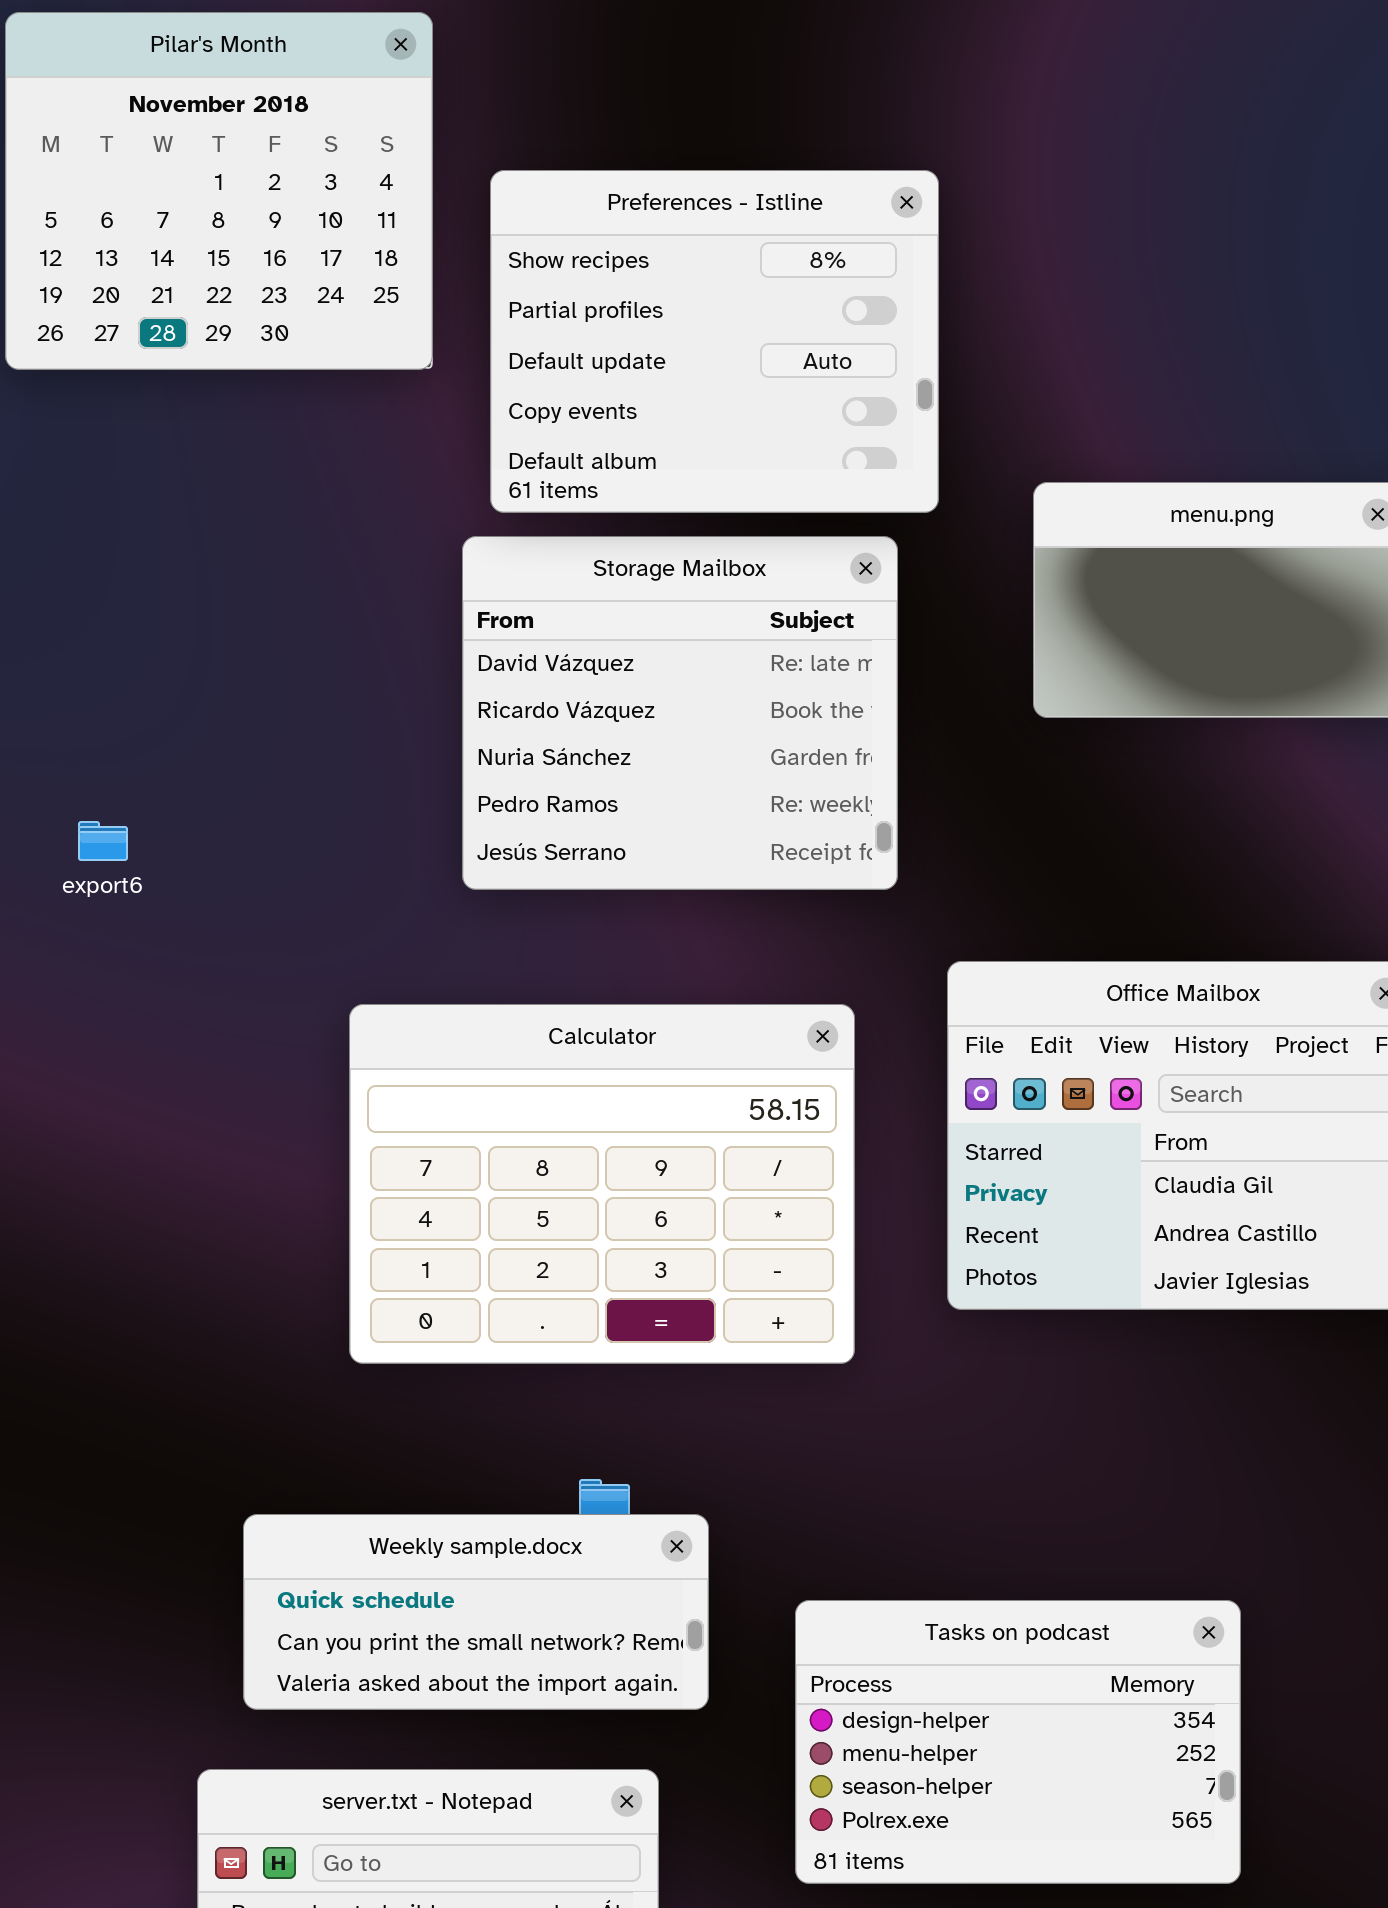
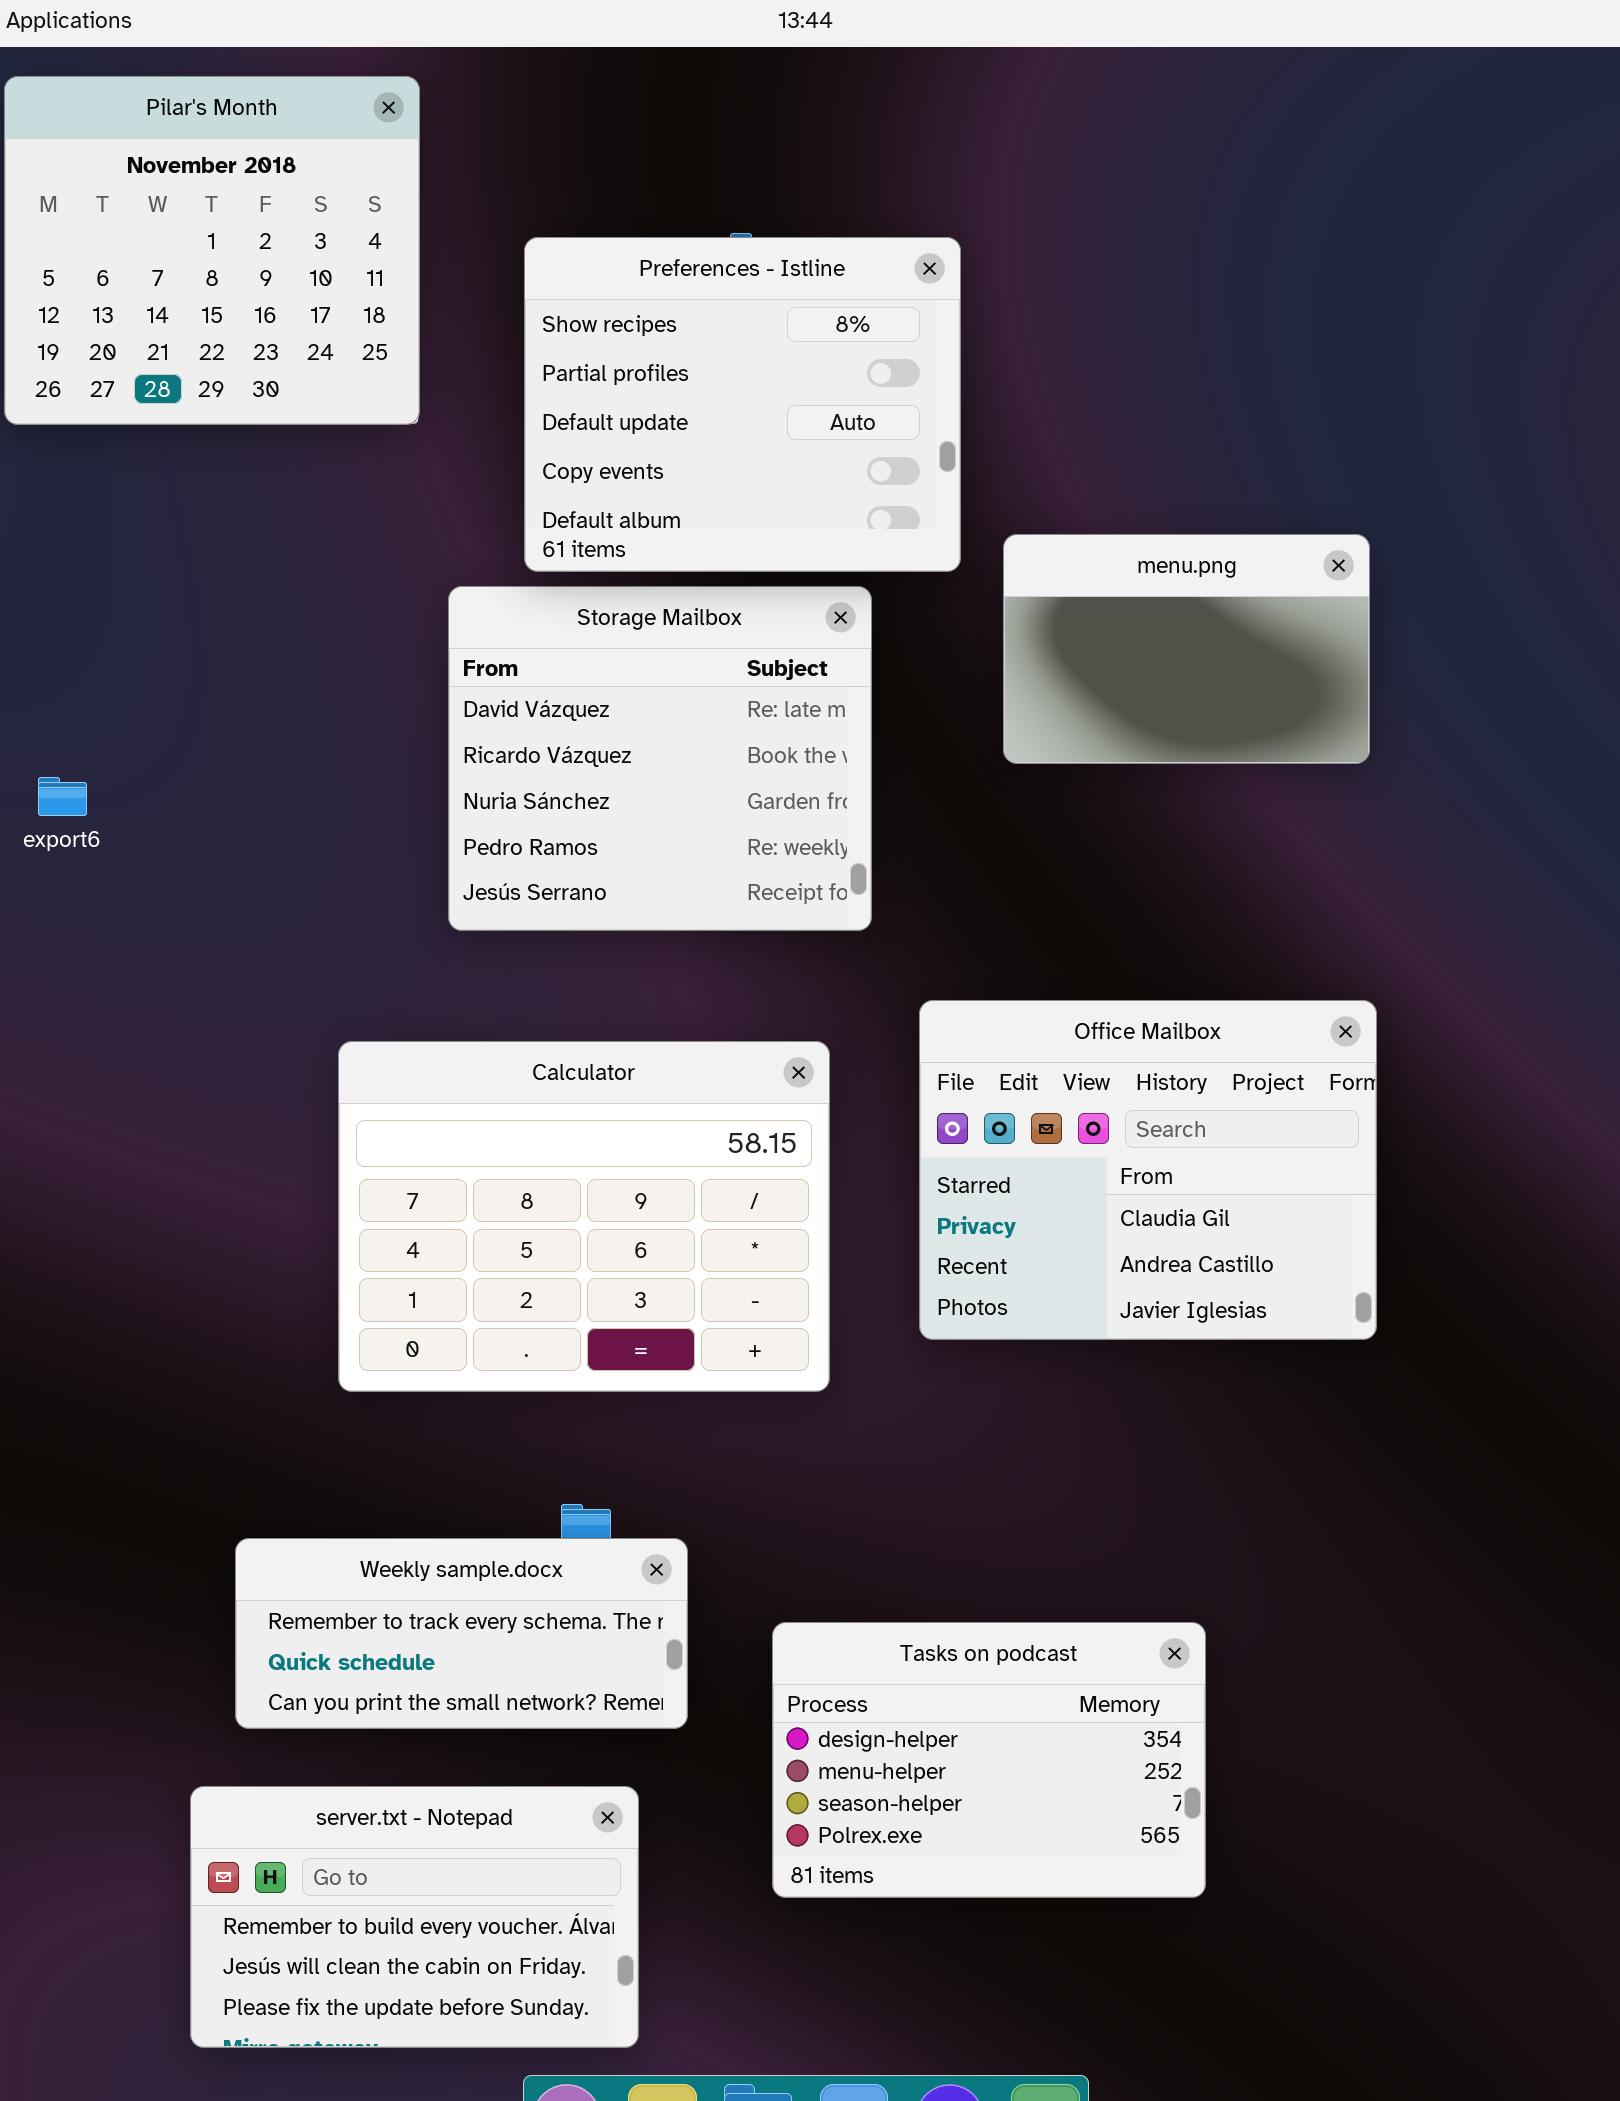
Preferences - Istline: [490,170,939,513] -> [524,237,961,572], moved
export6: [78,821,128,861] -> [38,777,87,816], moved
Weekly sample.docx: [243,1514,709,1710] -> [235,1538,688,1729], scrolled up 1 row

